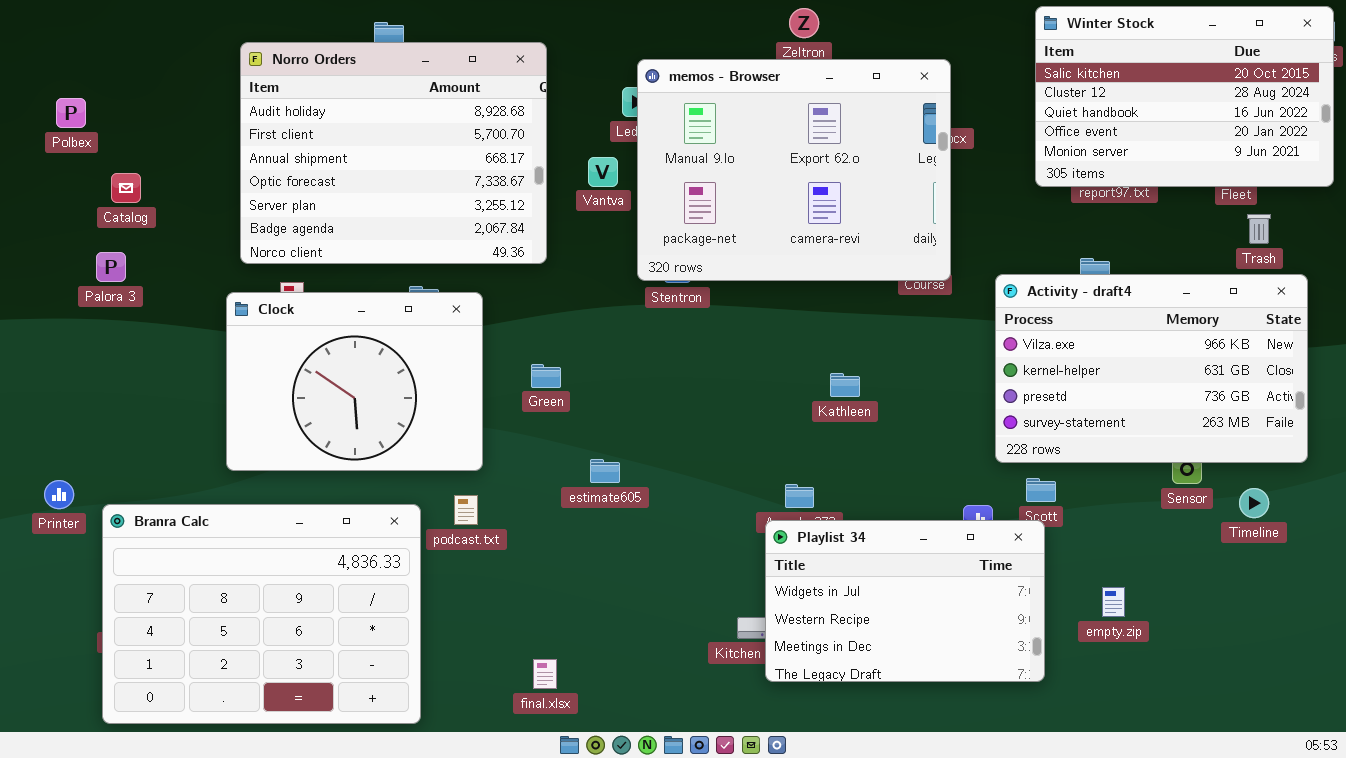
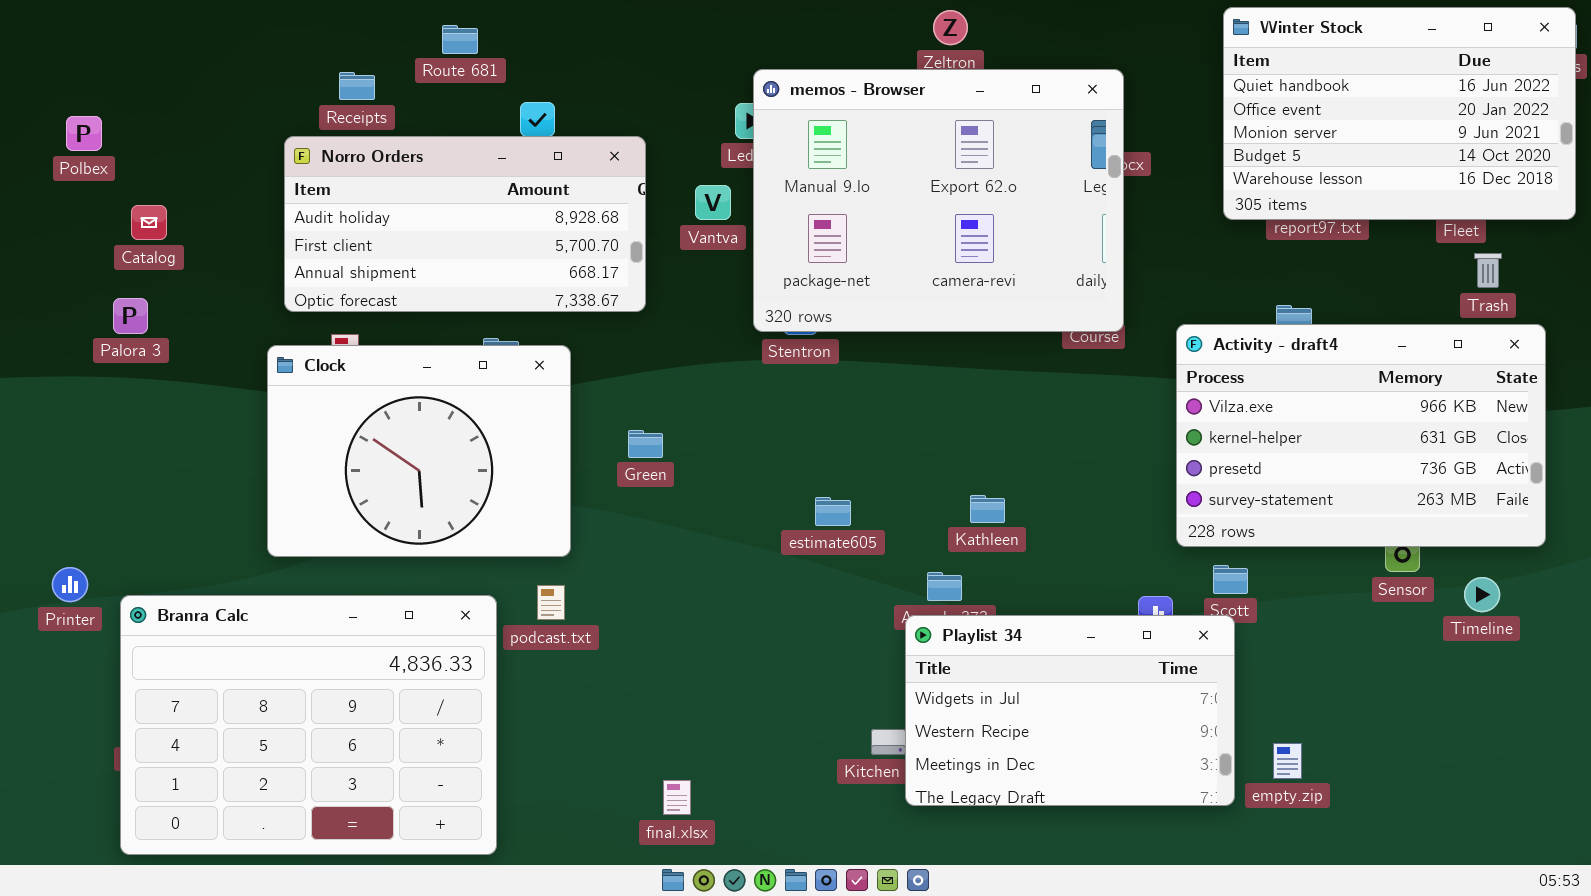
Winter Stock: [1035,6,1334,187] -> [1223,7,1576,220], scrolled down 2 rows
Norro Orders: [240,42,547,264] -> [284,136,646,312], resized
Kathleen: [830,373,860,397] -> [970,495,1005,523], moved
estimate605: [590,459,620,483] -> [815,497,851,526], moved
empty.zip: [1102,587,1125,617] -> [1273,743,1302,779], moved
final.xlsx: [533,659,557,689] -> [663,780,691,815], moved

